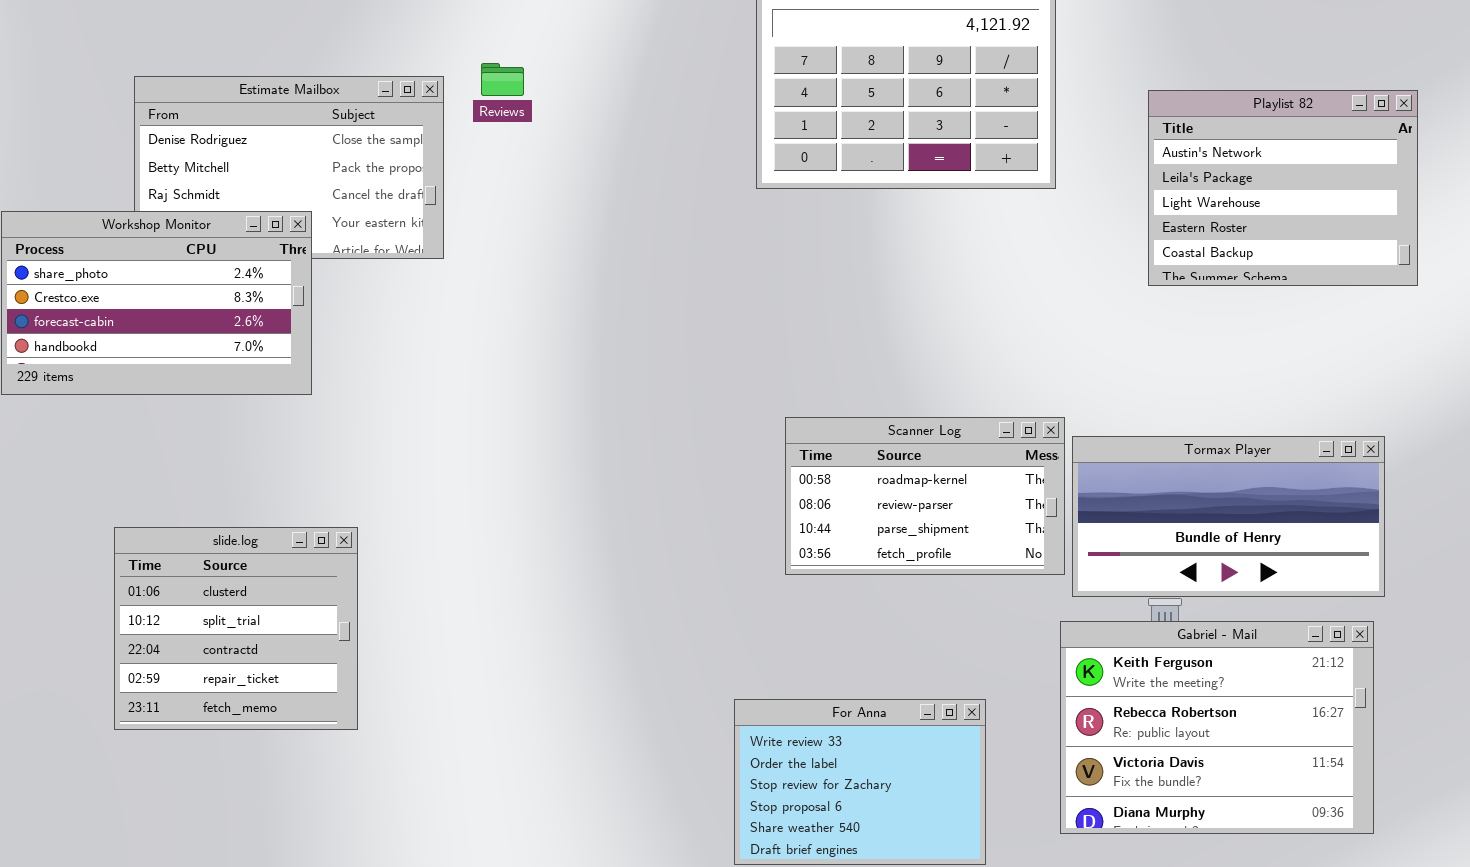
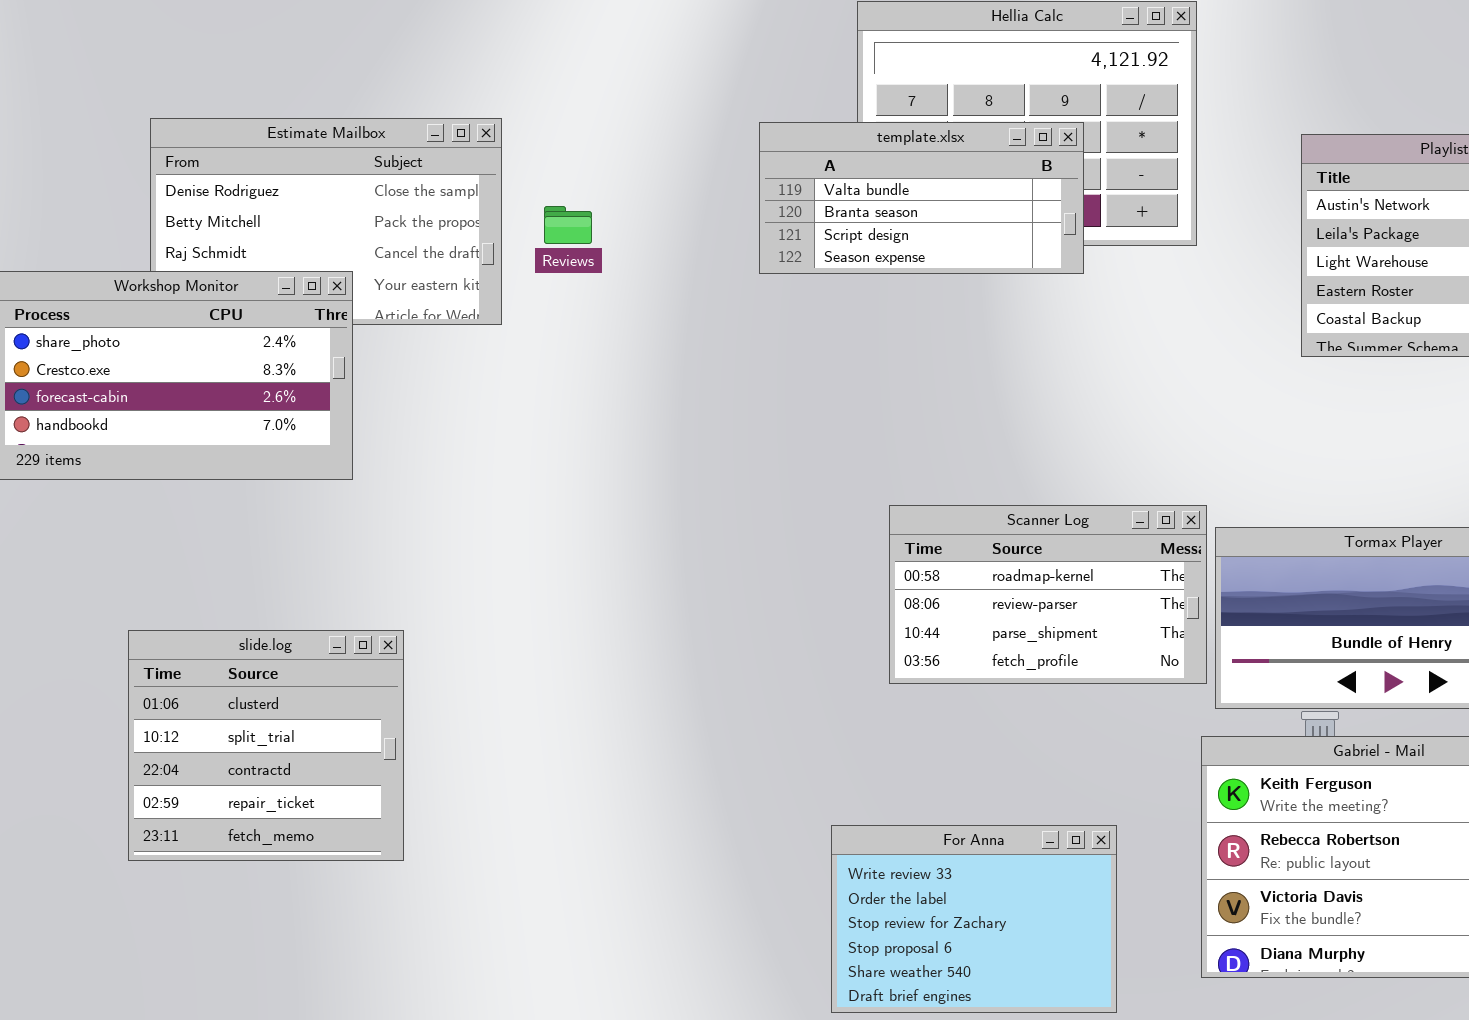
Reviews: [481,63,524,96] -> [544,206,592,244], moved
template.xlsx: none -> [759,122,1084,274], opened

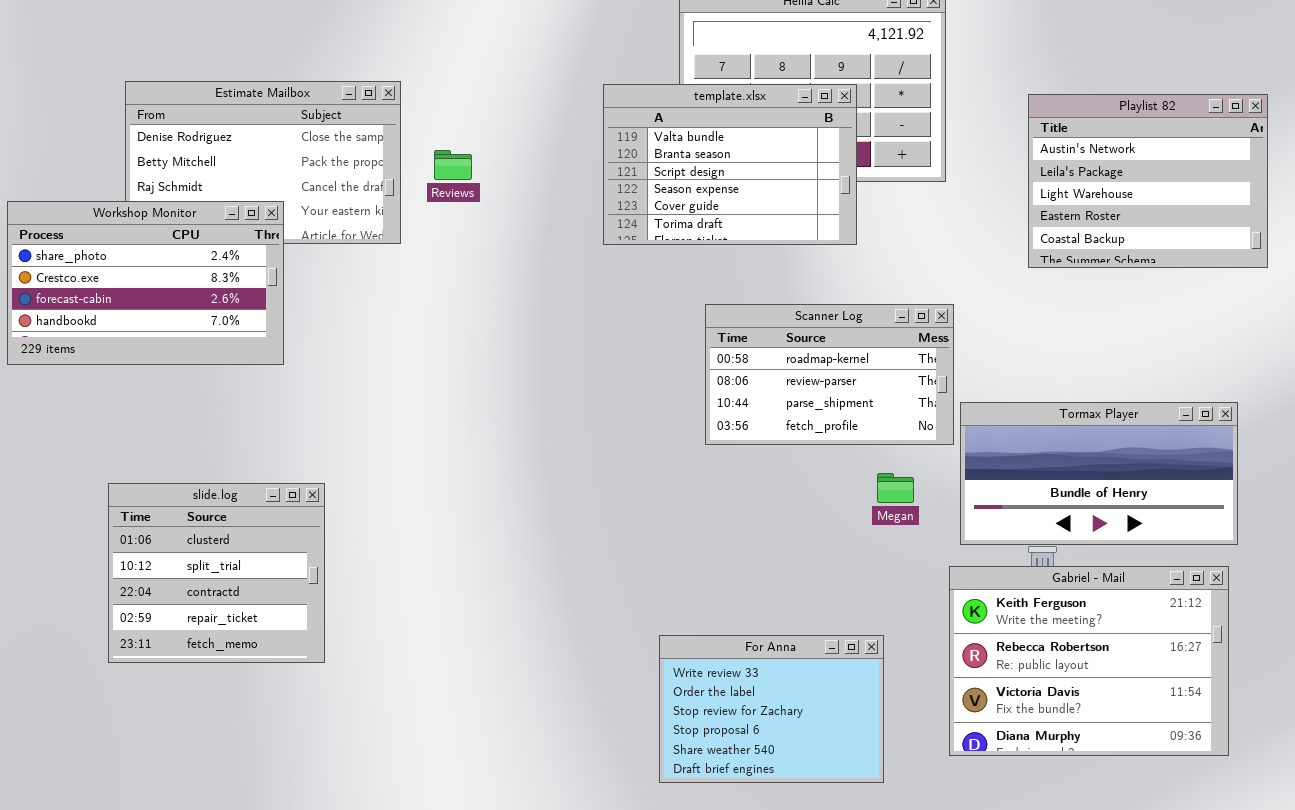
template.xlsx: [759,122,1084,274] -> [603,84,857,245], resized
Scanner Log: [889,505,1207,684] -> [705,304,954,445], moved

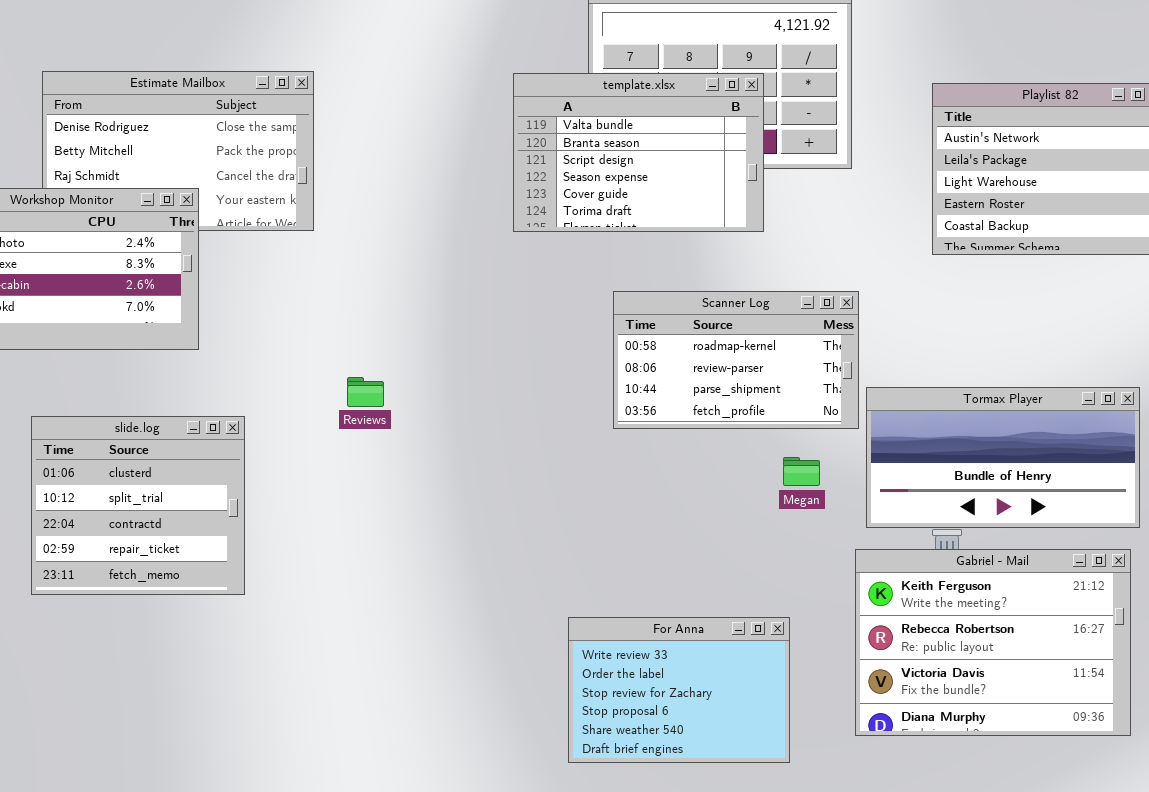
Reviews: [434,150,472,180] -> [347,377,384,407], moved
slide.log: [108,483,325,663] -> [31,416,245,595], moved

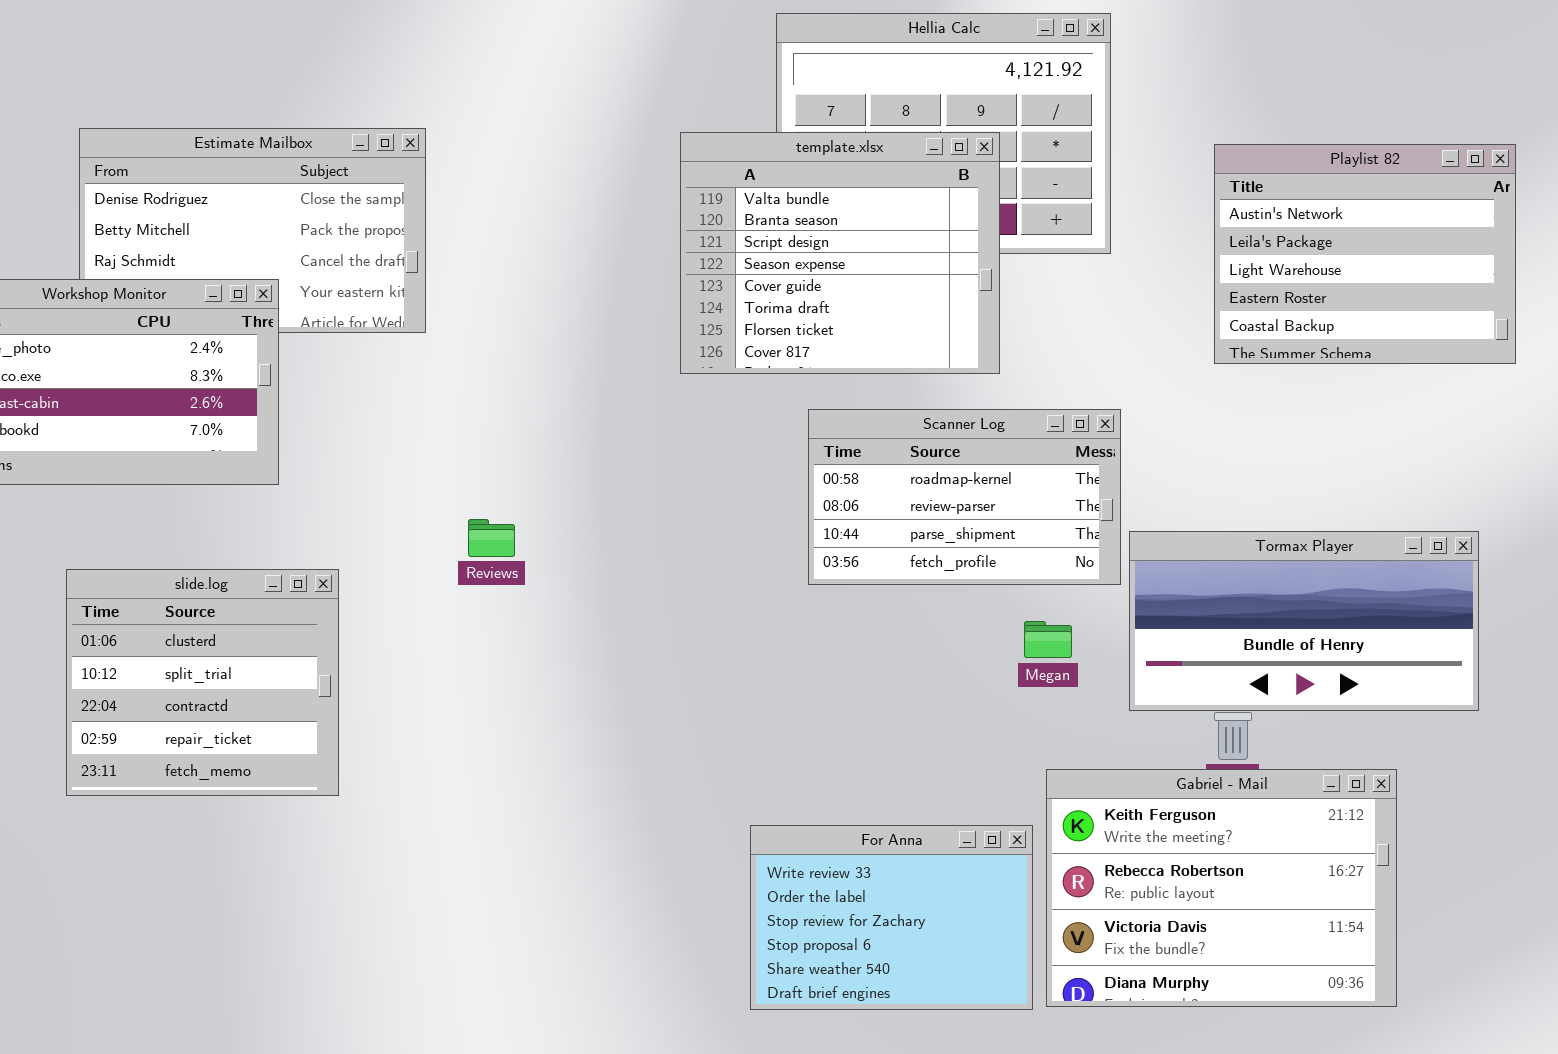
template.xlsx: [513,73,764,232] -> [680,132,1000,374], resized
Gabriel - Mail: [855,549,1131,736] -> [1046,769,1397,1007], moved

